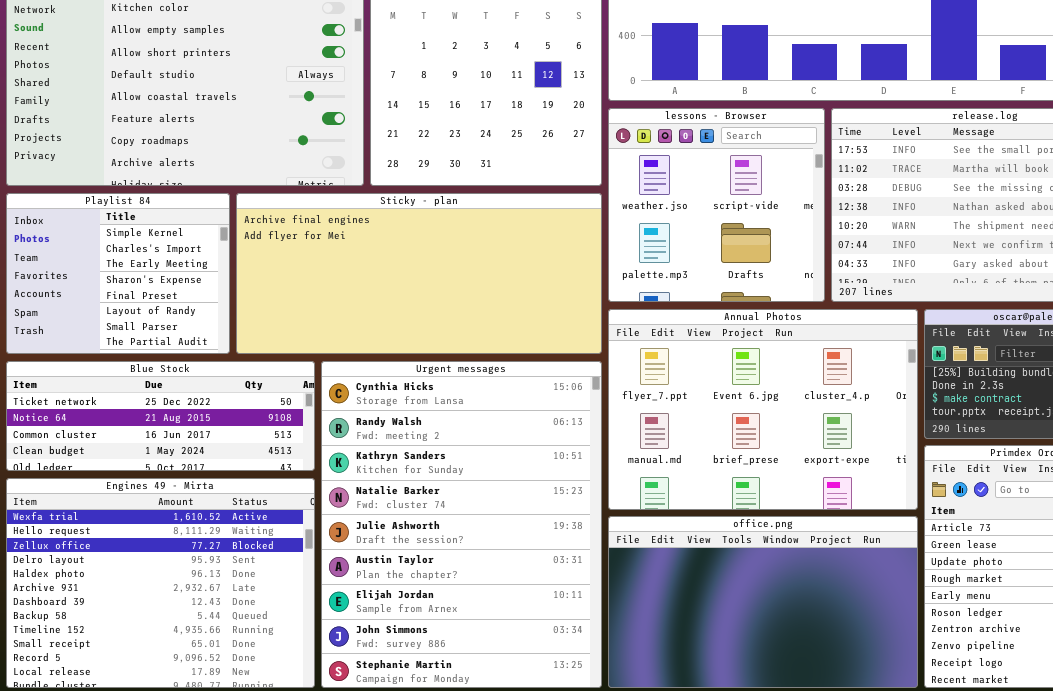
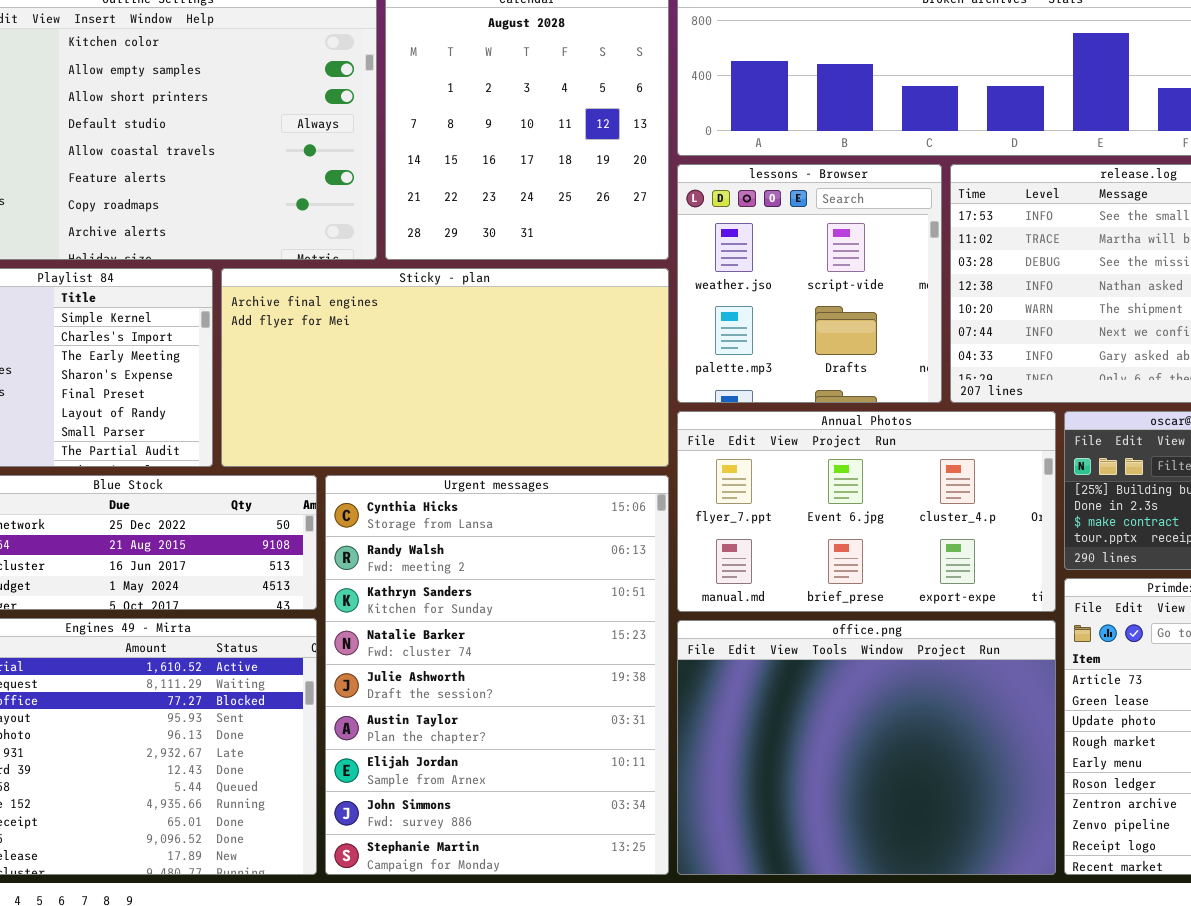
Annual Photos: [608,309,918,510] -> [677,411,1056,612], resized
office.png: [608,516,918,688] -> [677,620,1056,875], resized

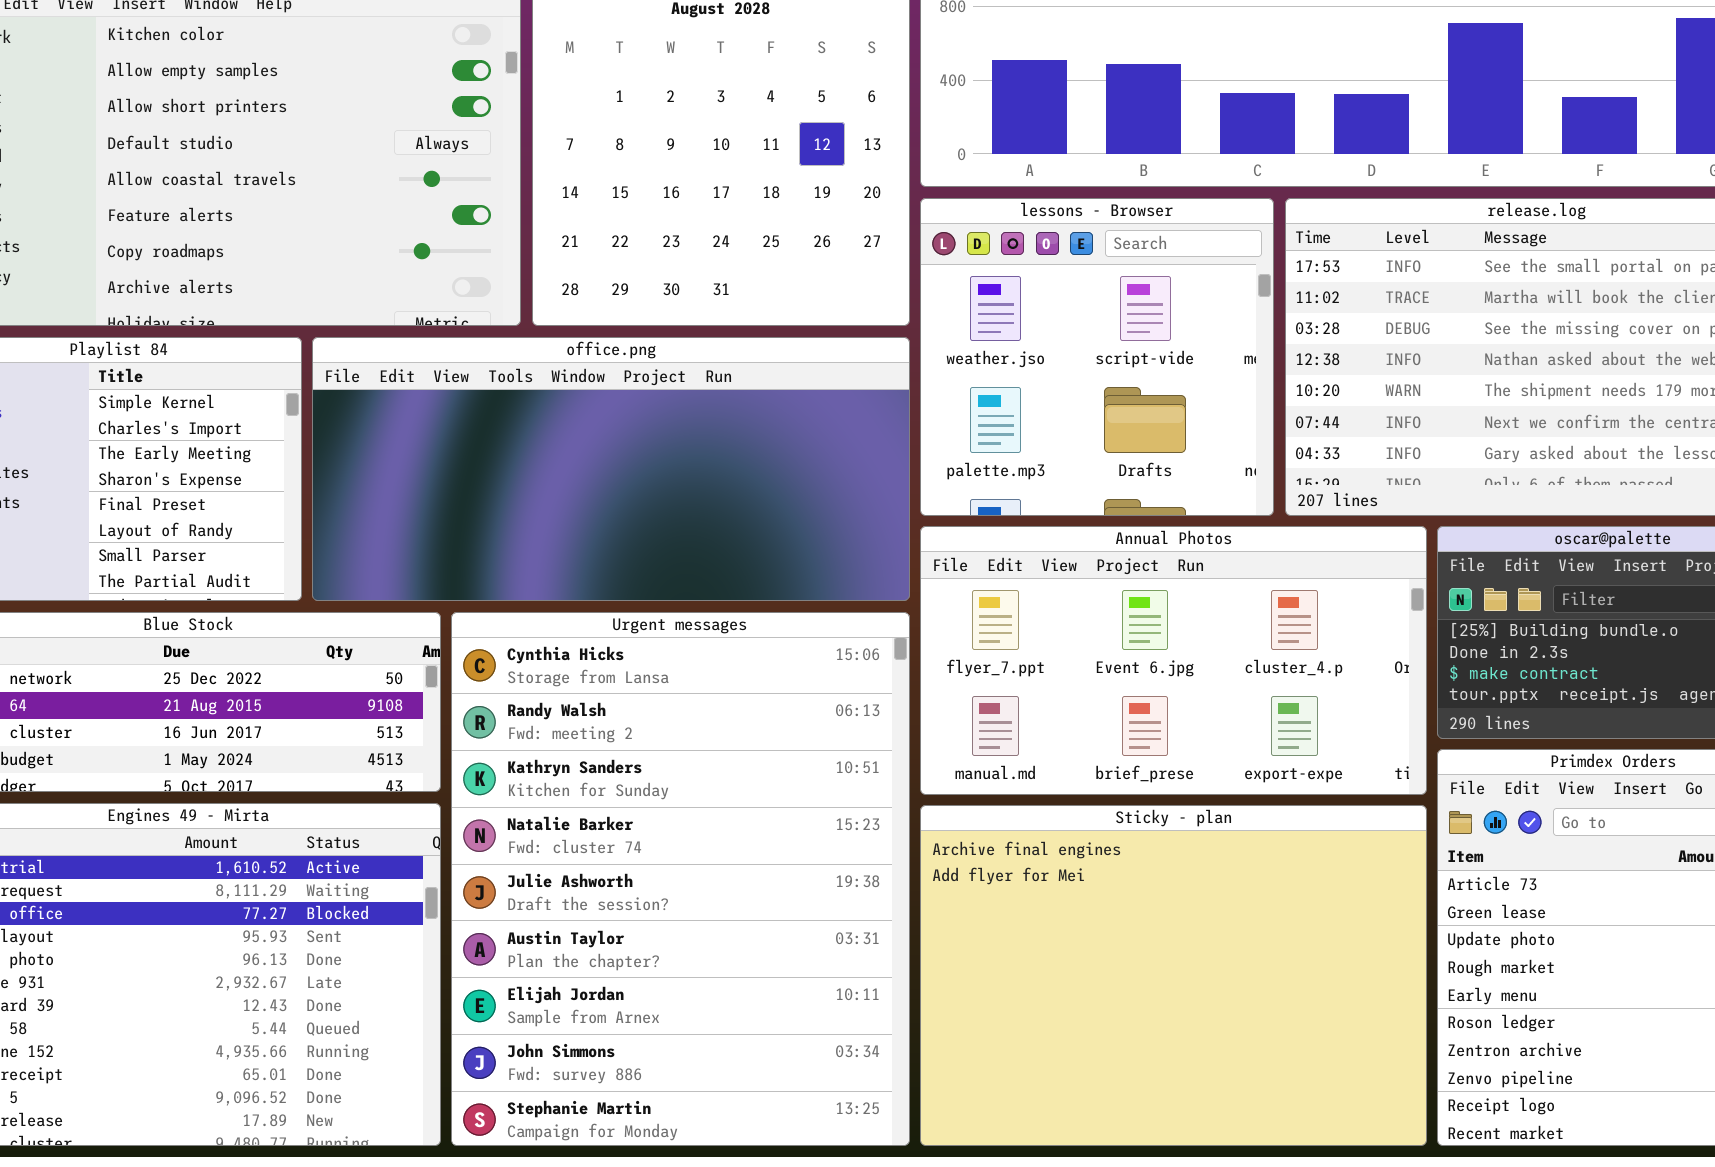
Sticky - plan: [221,268,669,467] -> [920,805,1427,1146], moved, resized
office.png: [677,620,1056,875] -> [312,337,910,601], moved, resized

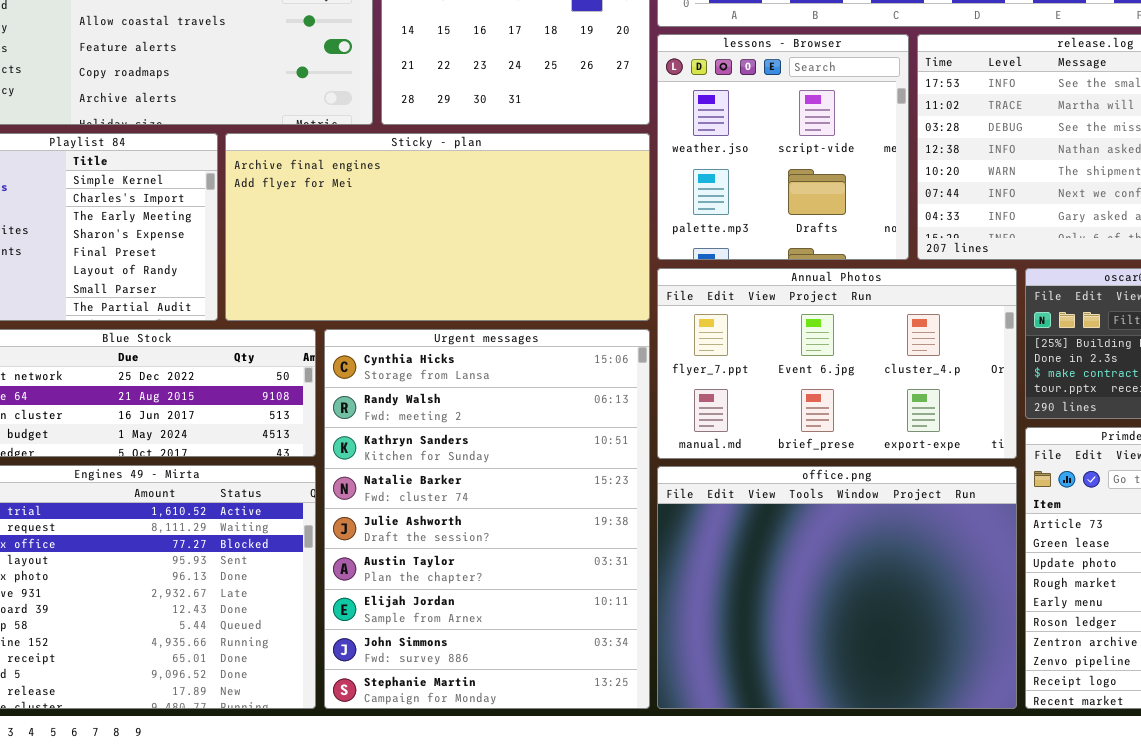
office.png: [312,337,910,601] -> [657,466,1017,709], moved, resized
Sticky - plan: [920,805,1427,1146] -> [225,133,650,321], moved, resized

